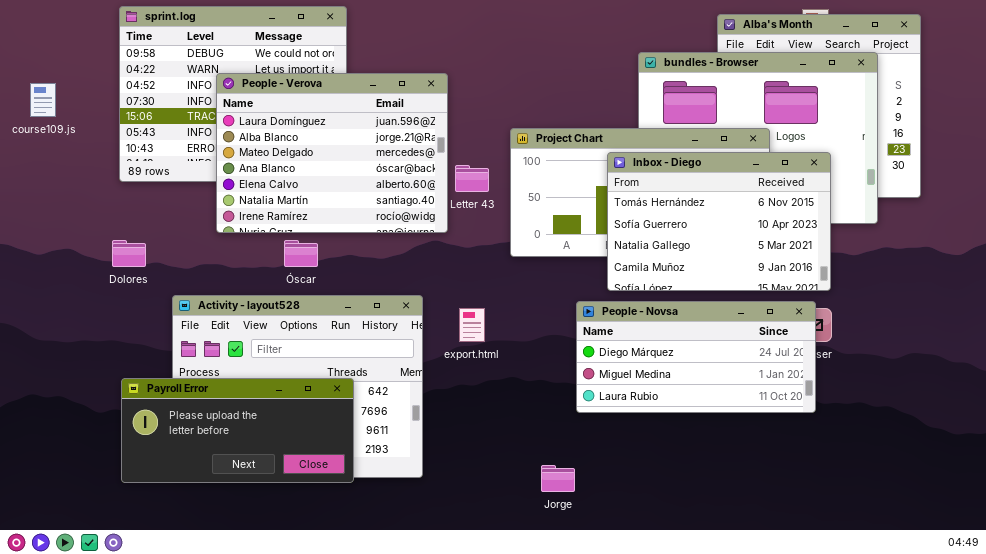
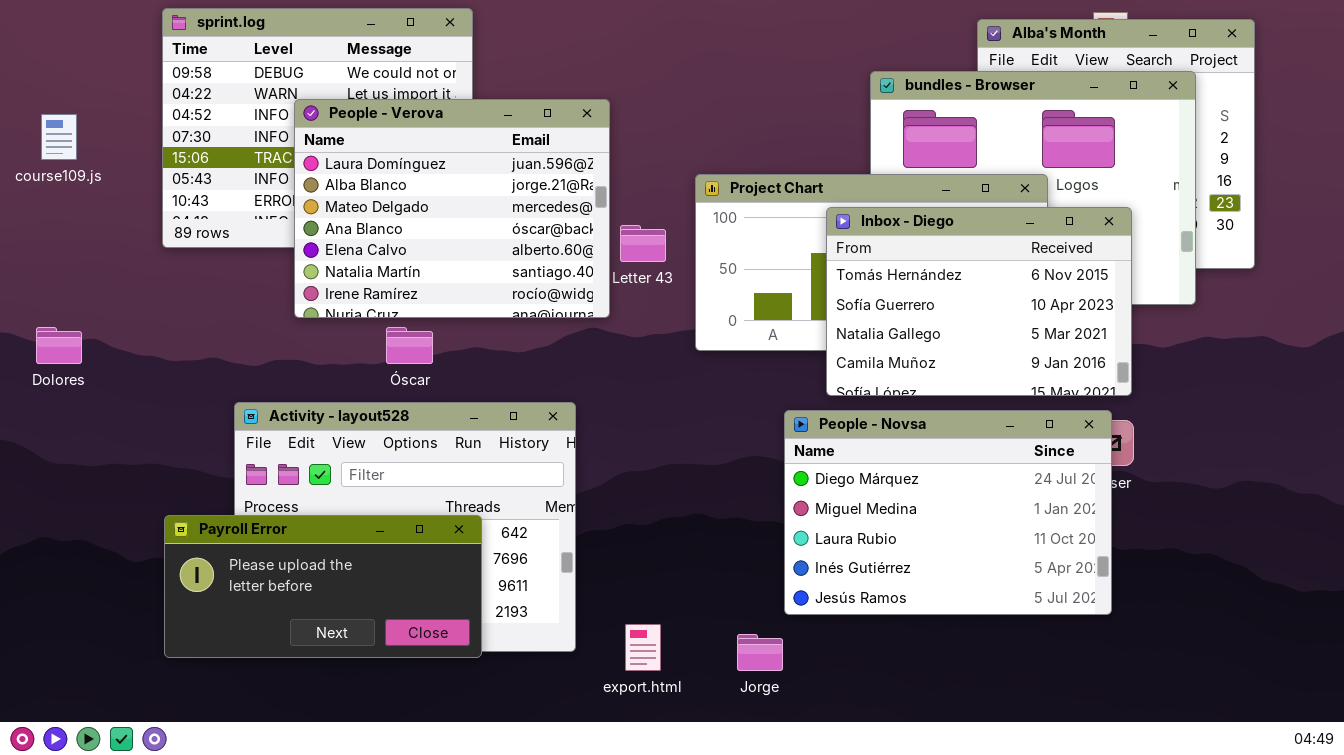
Dolores: [112,240,146,267] -> [36,327,82,364], moved
People - Novsa: [576,301,816,413] -> [784,410,1112,615], resized
export.html: [459,308,485,342] -> [625,624,661,671], moved

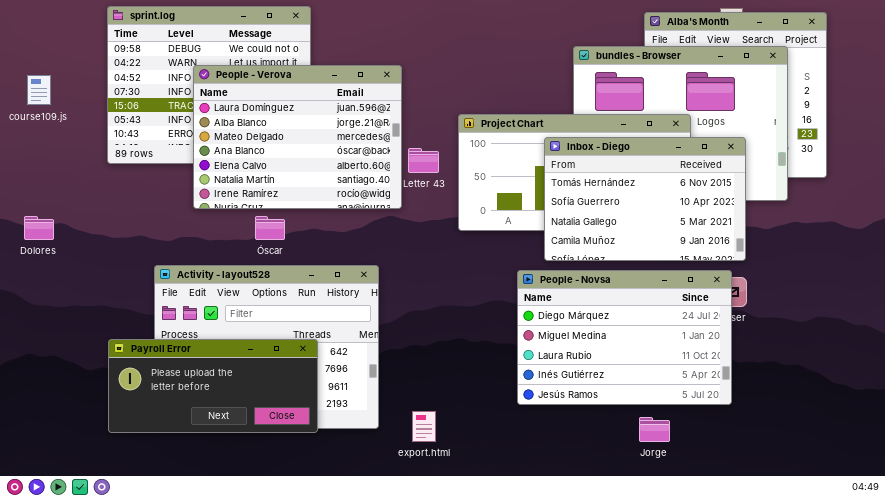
Jorge: [737,634,783,671] -> [639,417,670,442], moved

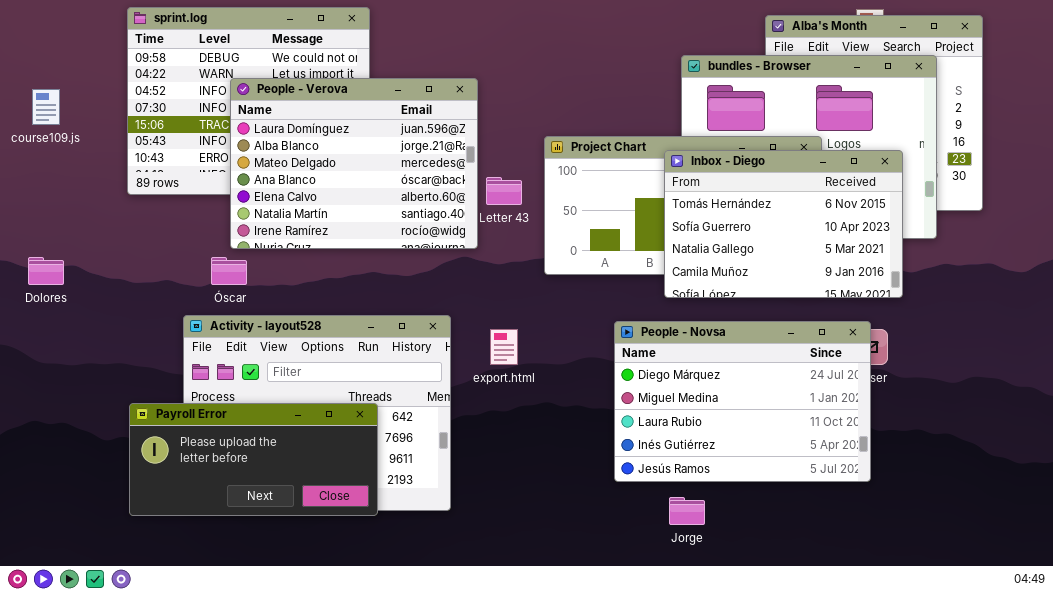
Inbox - Diego: [544,137,746,261] -> [664,150,903,298], moved
Óscar: [255,216,285,240] -> [211,257,247,285], moved
export.html: [412,411,436,442] -> [490,329,518,365], moved
Jorge: [639,417,670,442] -> [669,497,705,525], moved

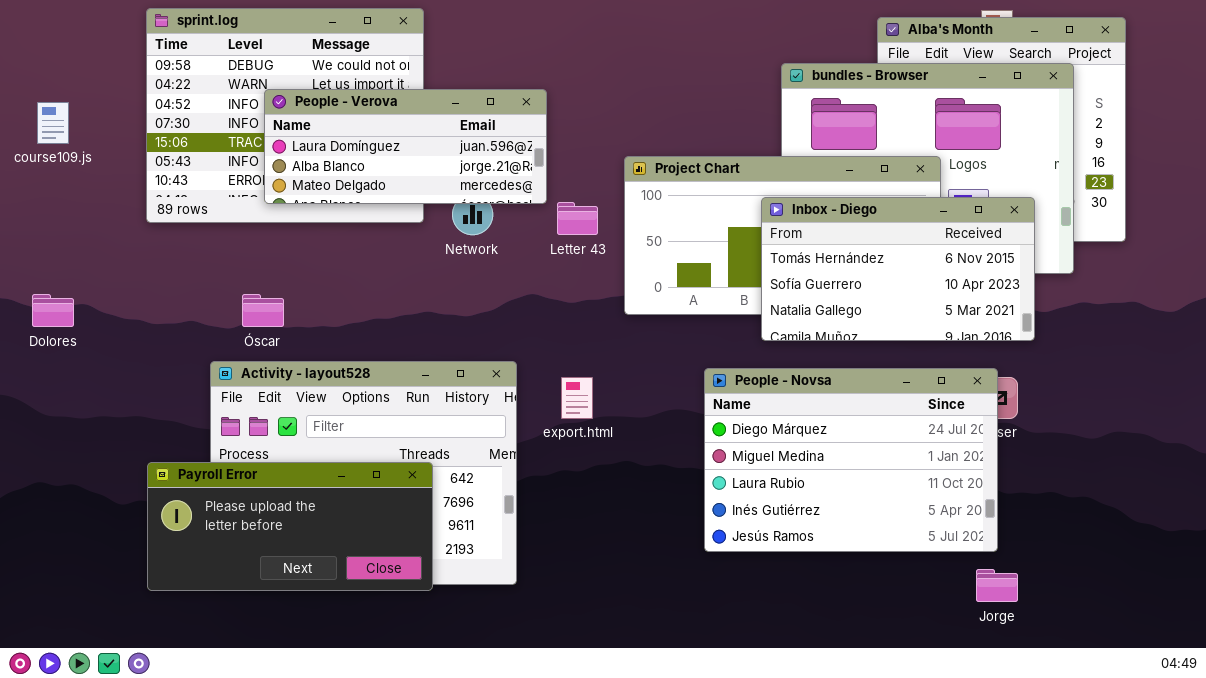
People - Verova: [230,78,478,249] -> [264,89,547,204], resized
Inbox - Diego: [664,150,903,298] -> [761,197,1035,341], resized
Jorge: [669,497,705,525] -> [976,569,1018,602], moved

